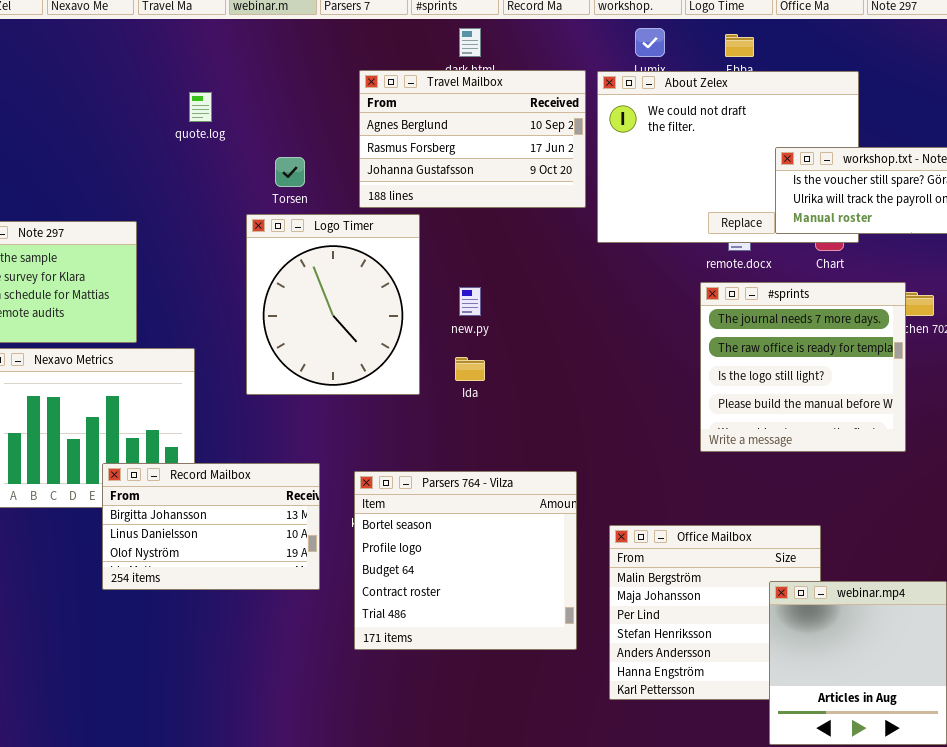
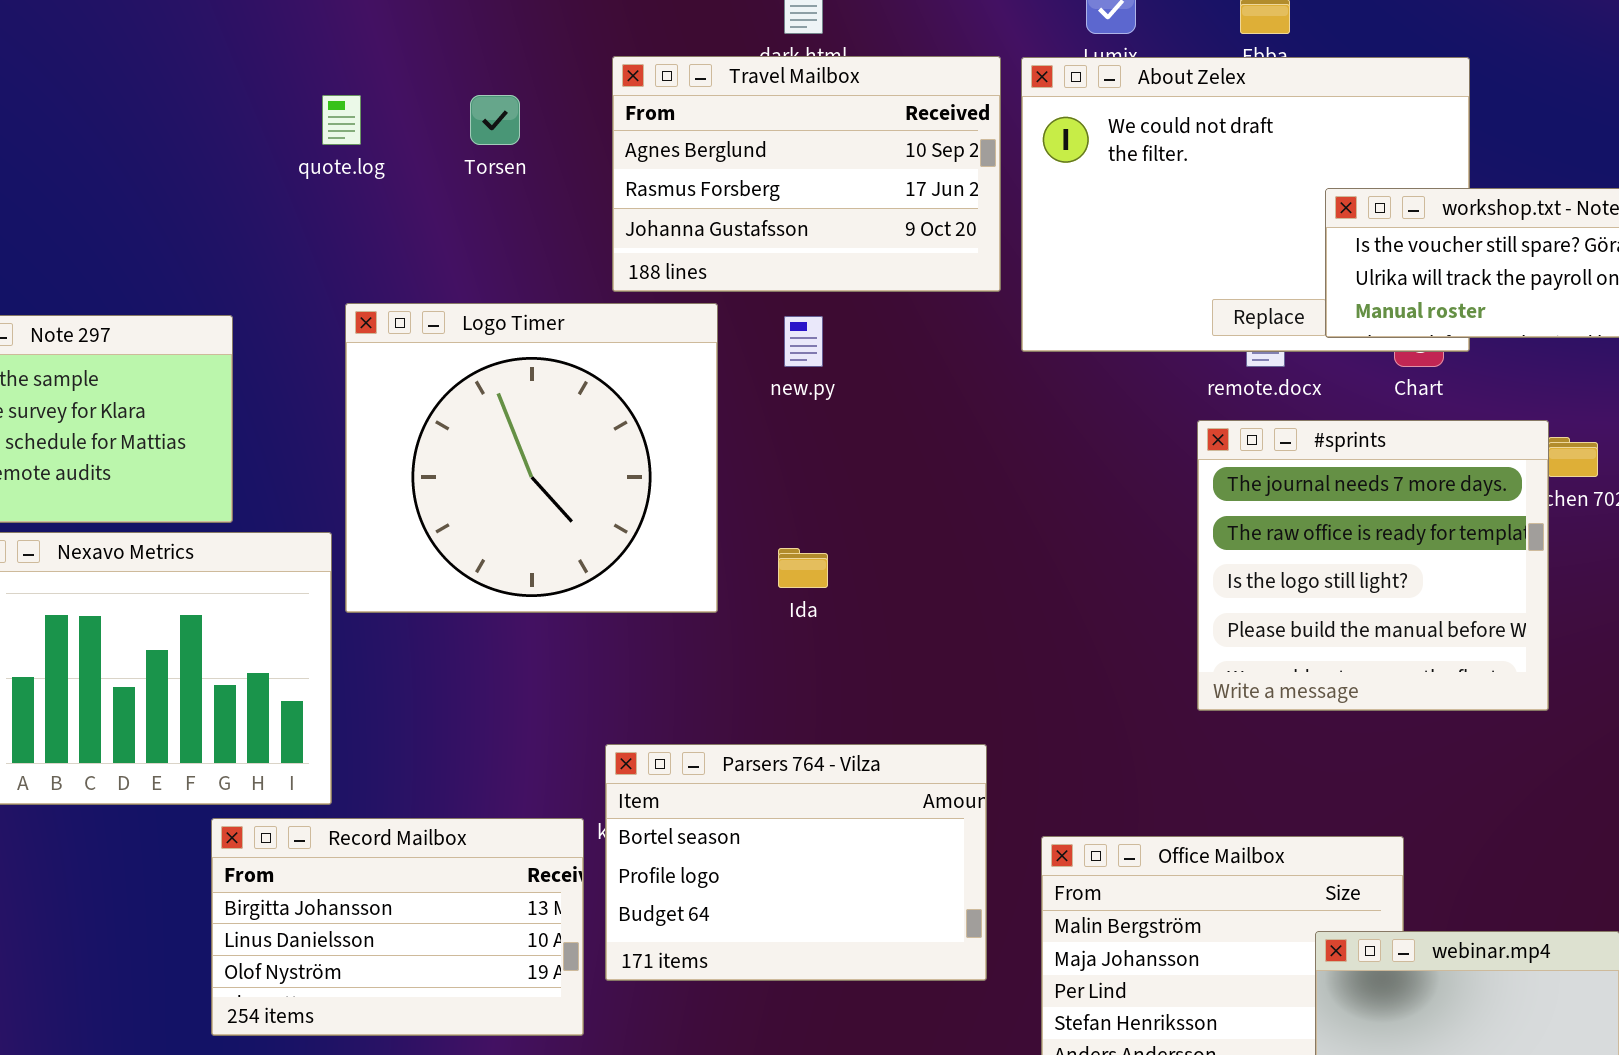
Torsen: [275,157,305,187] -> [470,95,520,145], moved
Logo Timer: [246,214,420,395] -> [345,303,718,613], resized
new.py: [459,287,481,316] -> [784,316,823,367], moved
Record Mailbox: [102,463,320,590] -> [211,818,584,1036], moved
Parsers 764 - Vilza: [354,471,577,650] -> [605,744,987,981], resized

